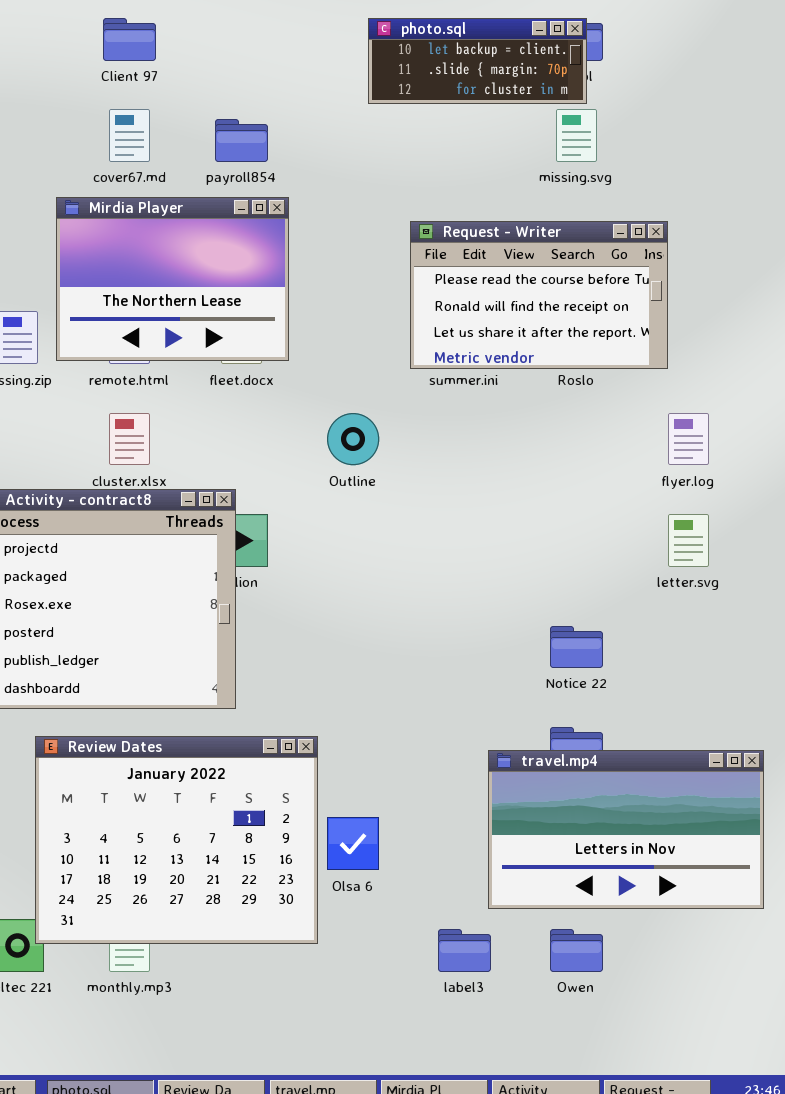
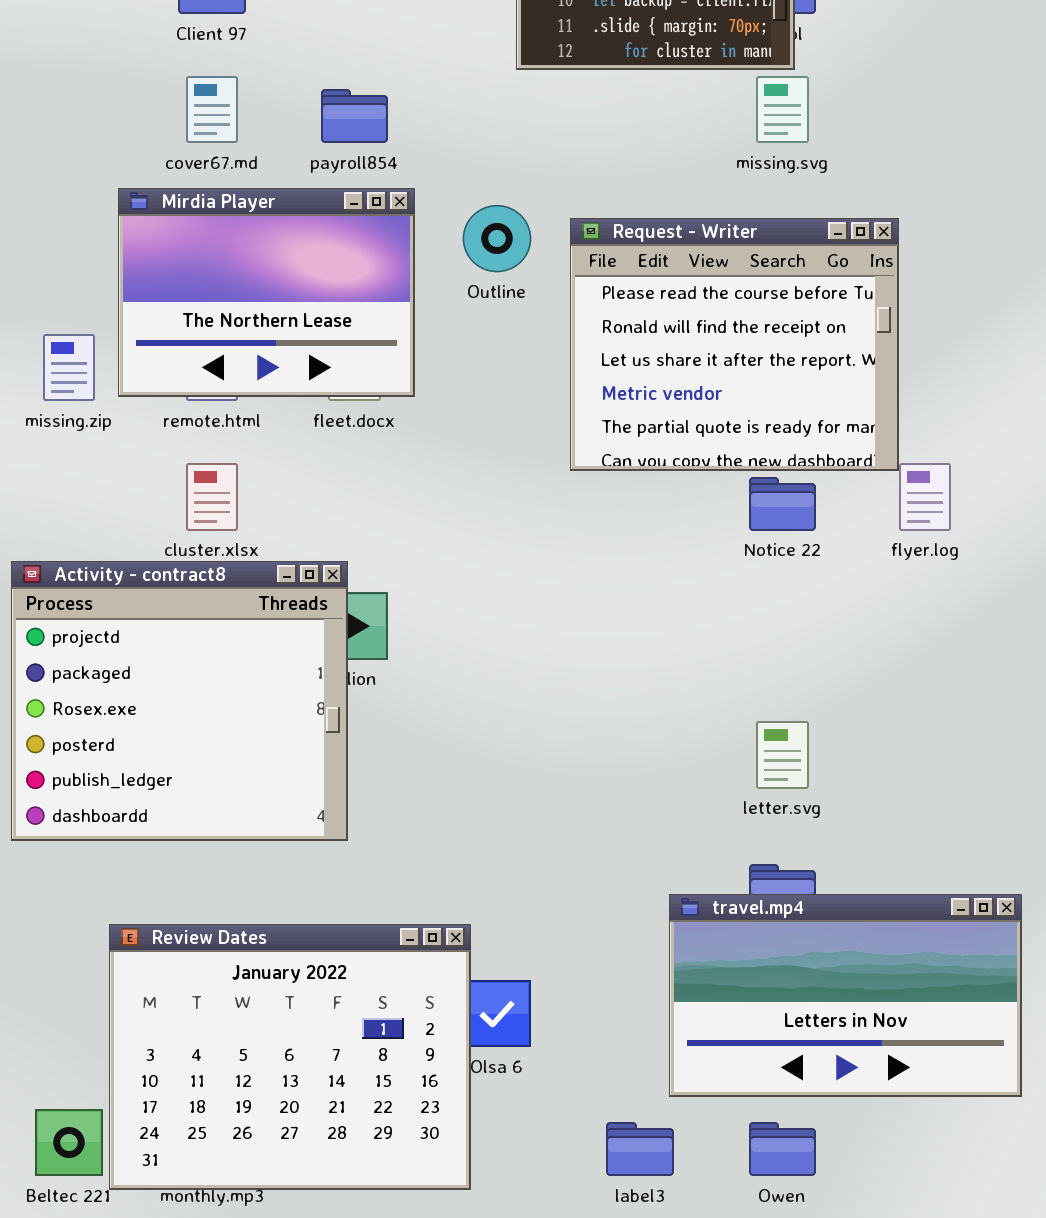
Request - Writer: [410,221,668,369] -> [570,218,899,471], resized
Outline: [327,413,379,465] -> [463,205,531,272], moved
letter.svg: [668,514,709,567] -> [756,721,809,789], moved
Notice 22: [550,626,603,668] -> [749,477,816,531], moved
Review Dates: [35,736,318,944] -> [109,924,471,1190], moved

